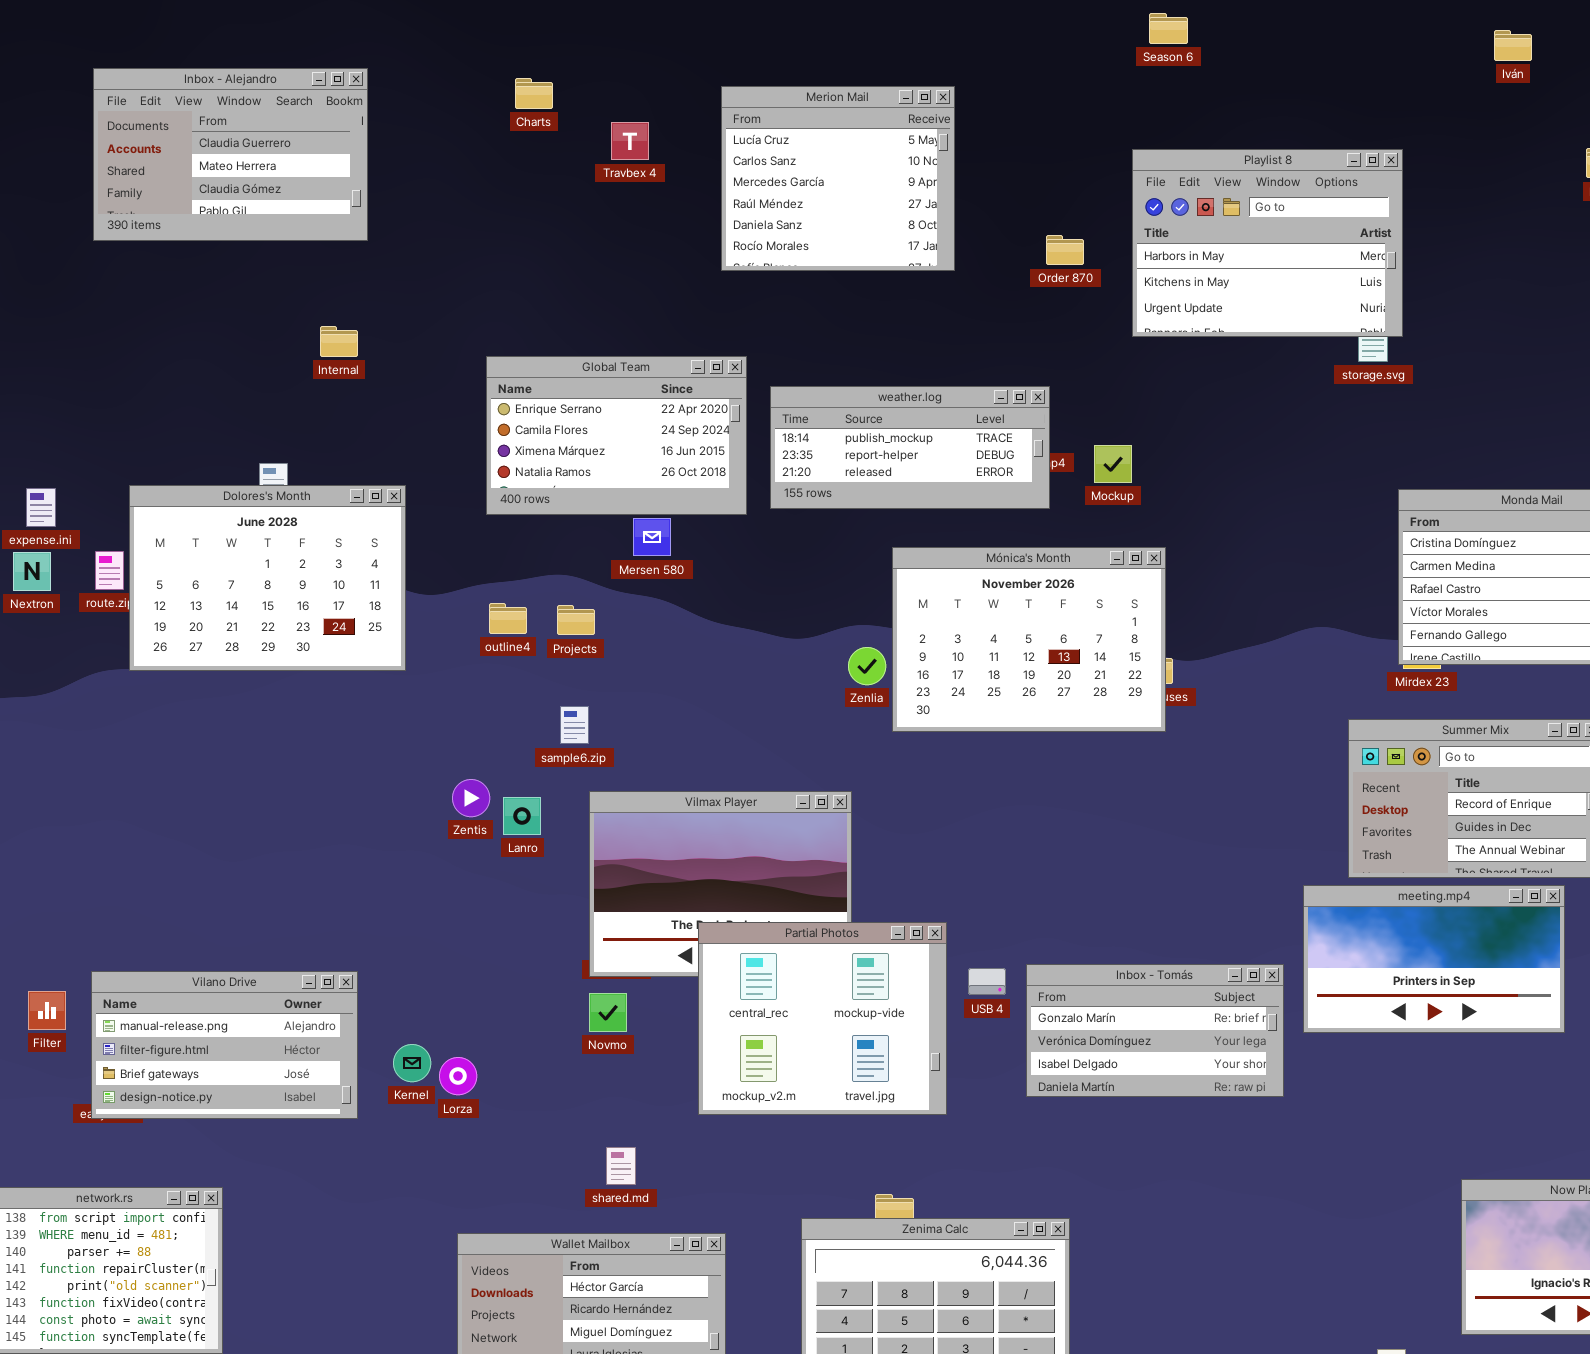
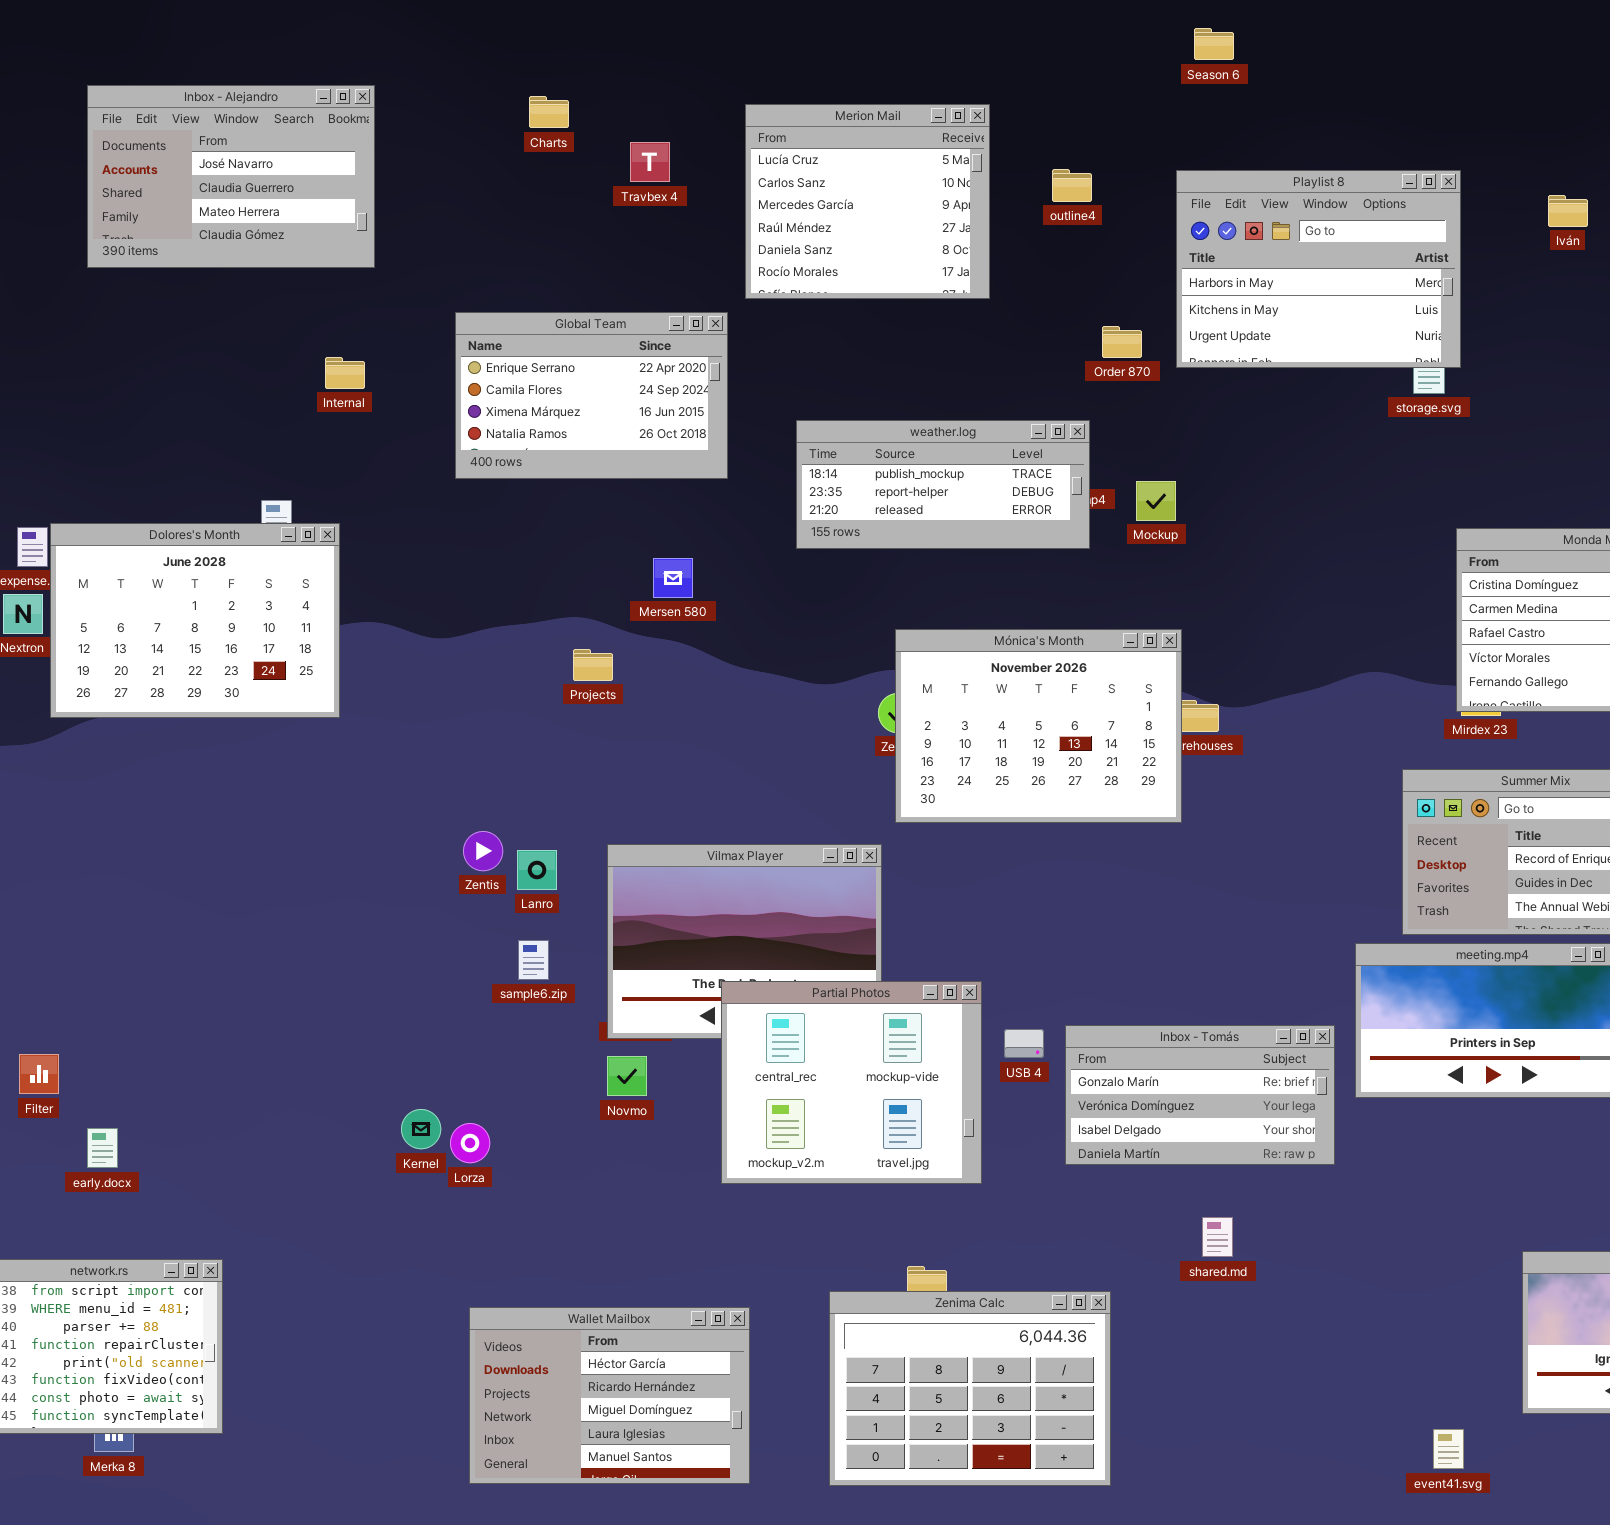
Iván: [1494,30,1532,61] -> [1548,195,1588,227], moved
Inbox - Alejandro: [93,68,368,241] -> [87,85,375,268], scrolled up 1 row
Order 870: [1046,235,1084,265] -> [1102,326,1142,358], moved
Global Team: [486,356,747,515] -> [455,312,728,479], moved
Dolores's Month: [129,485,406,671] -> [50,523,340,718], moved
Mónica's Month: [892,547,1166,732] -> [895,629,1182,823], moved
outline4: [489,603,527,634] -> [1052,169,1092,202], moved
sample6.zip: [560,706,589,744] -> [518,940,549,980], moved
Vilano Drive: [91,971,358,1119] -> none, closed
shared.md: [606,1147,636,1185] -> [1202,1217,1233,1257], moved

